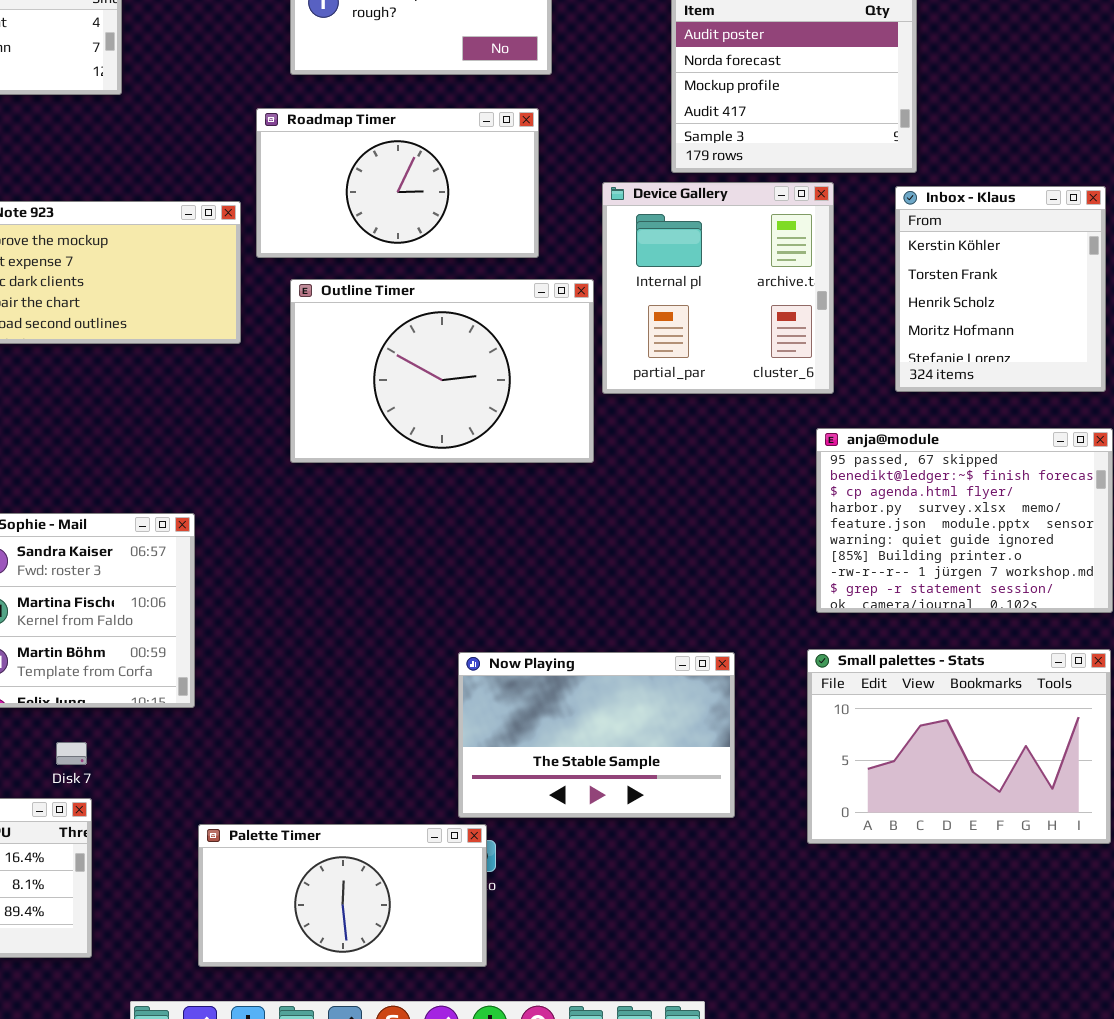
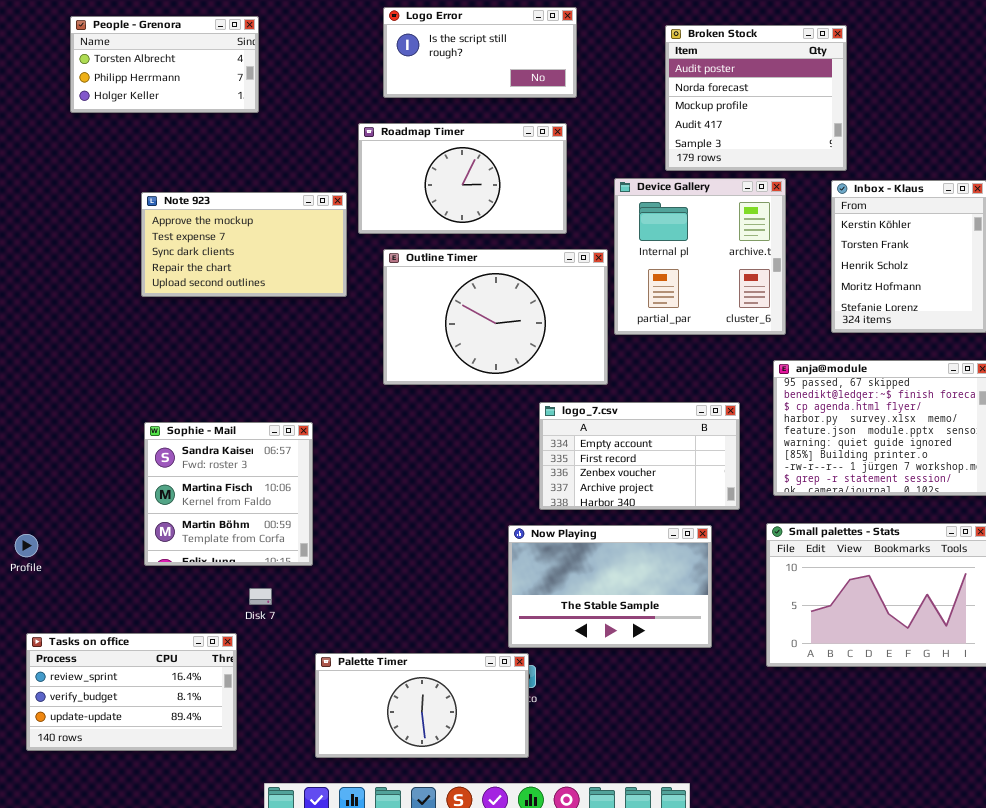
logo_7.csv: none -> [539,402,740,510], opened
Disk 7: [56,742,87,765] -> [249,588,272,605], moved

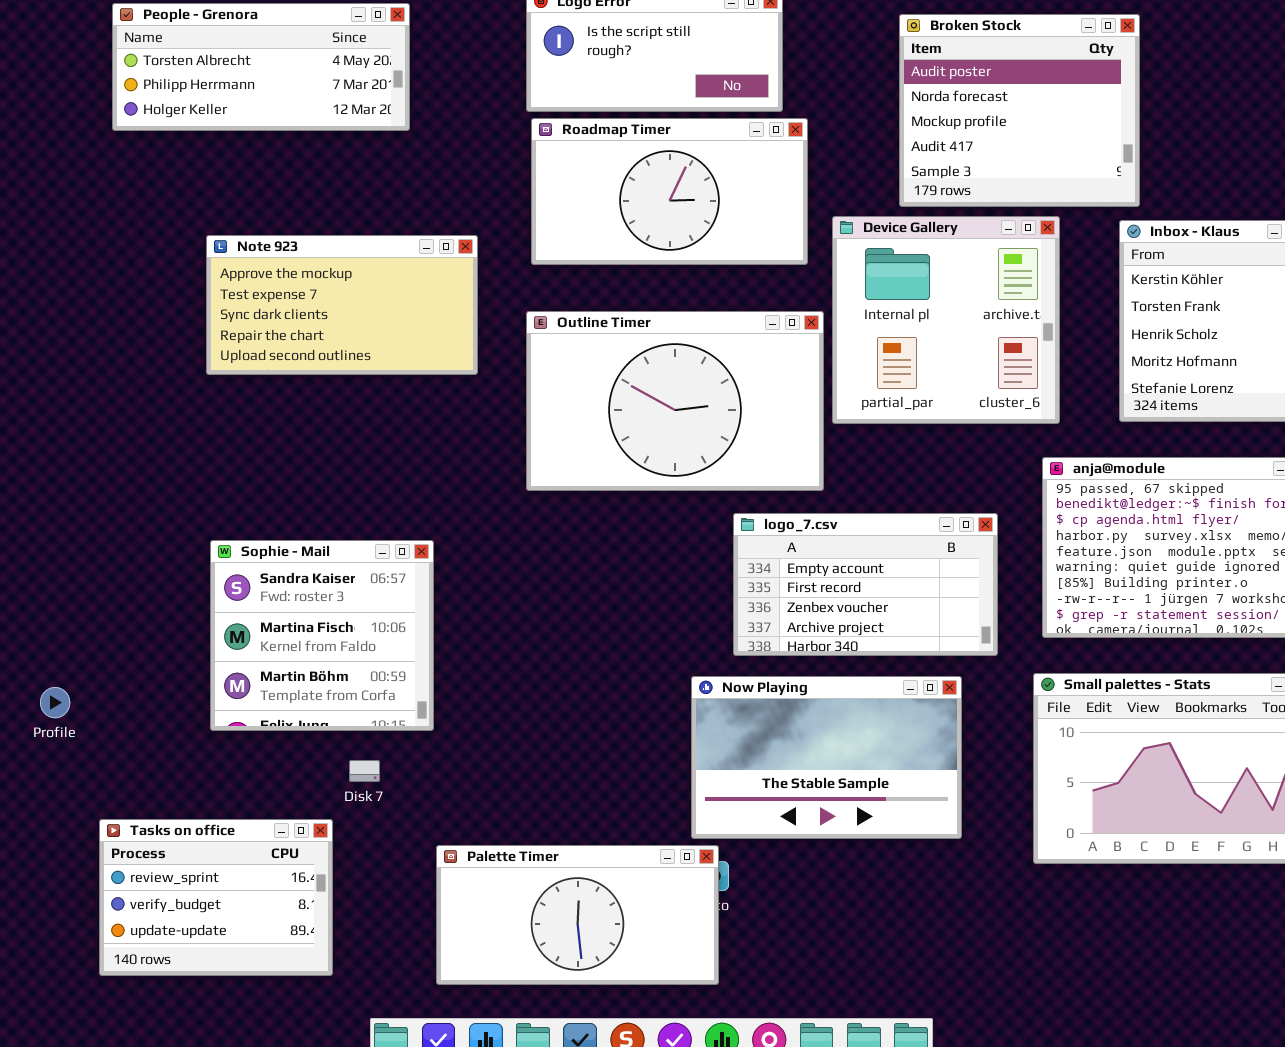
People - Grenora: [70,16,259,113] -> [112,3,410,131], resized
Roadmap Timer: [358,123,567,234] -> [531,118,808,265], moved
Tasks on office: [26,633,237,751] -> [99,819,333,976], resized

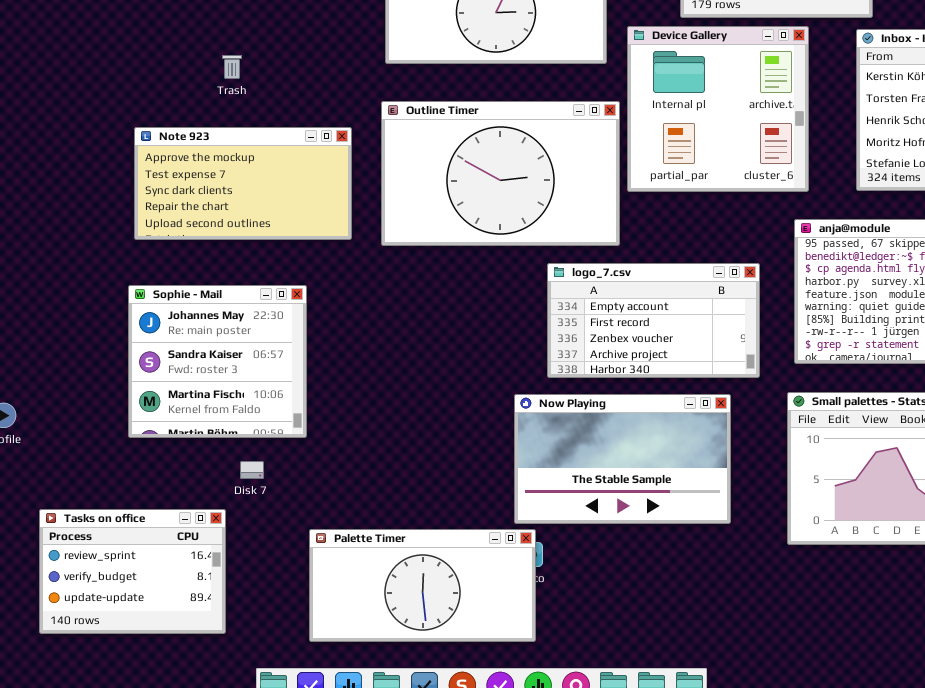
Note 923: [206,235,478,375] -> [134,127,352,240], moved
Sophie - Mail: [210,540,434,731] -> [128,285,307,438], scrolled up 1 row

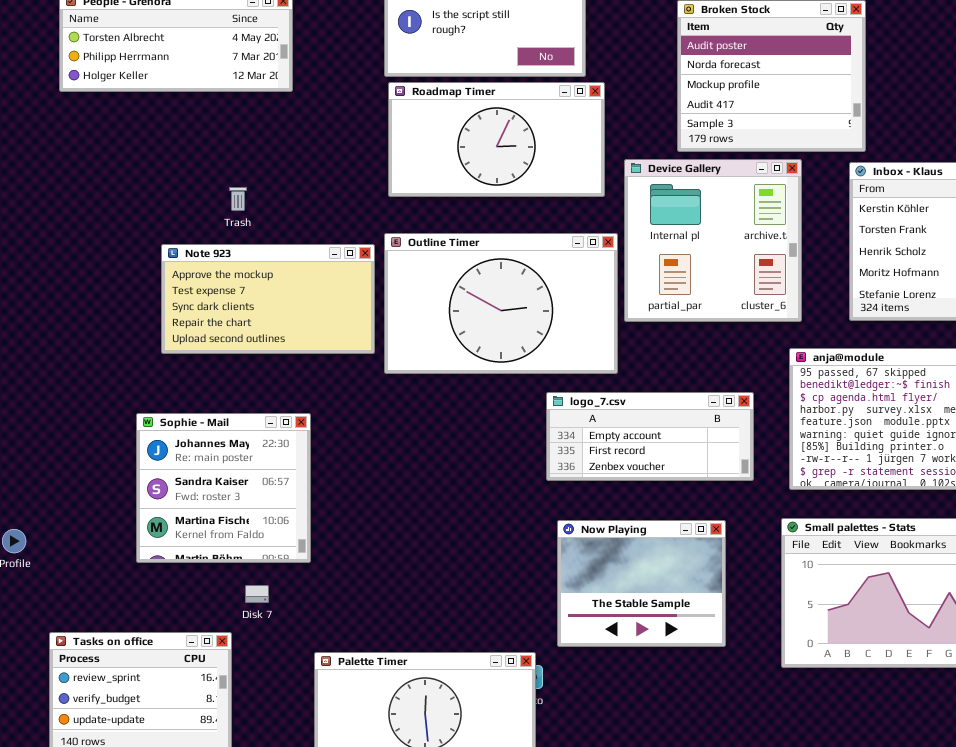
Note 923: [134,127,352,240] -> [161,244,375,354], moved
logo_7.csv: [547,263,760,378] -> [546,392,754,481], resized
Now Playing: [514,394,731,524] -> [557,520,726,647], resized

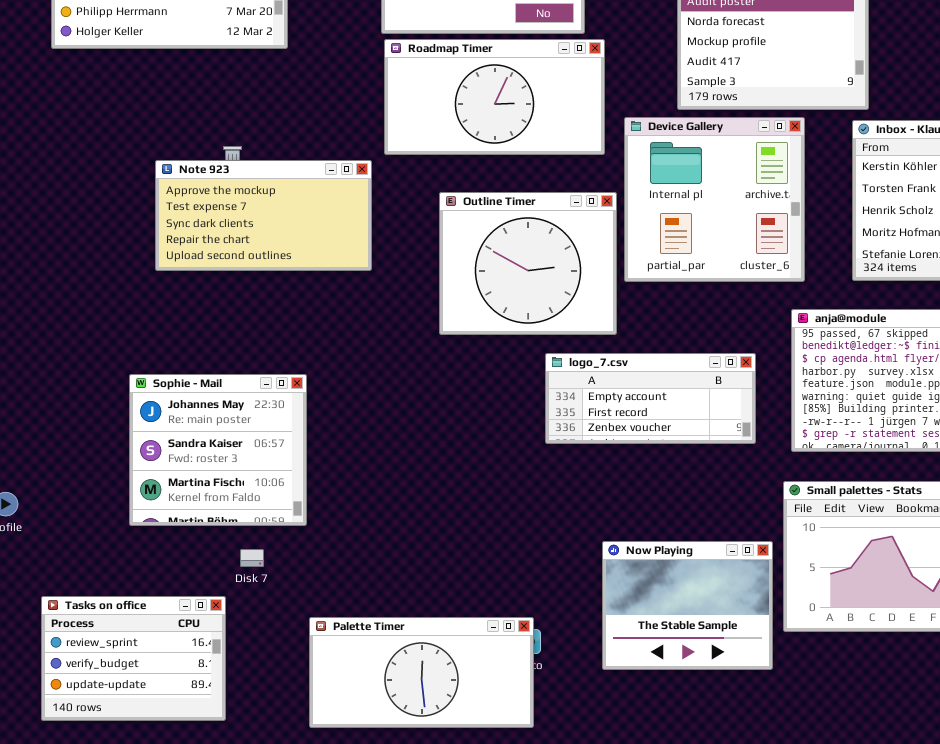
Outline Timer: [384,233,618,374] -> [439,192,617,335], resized
Note 923: [161,244,375,354] -> [155,160,372,271], moved
Now Playing: [557,520,726,647] -> [602,541,773,670], moved

